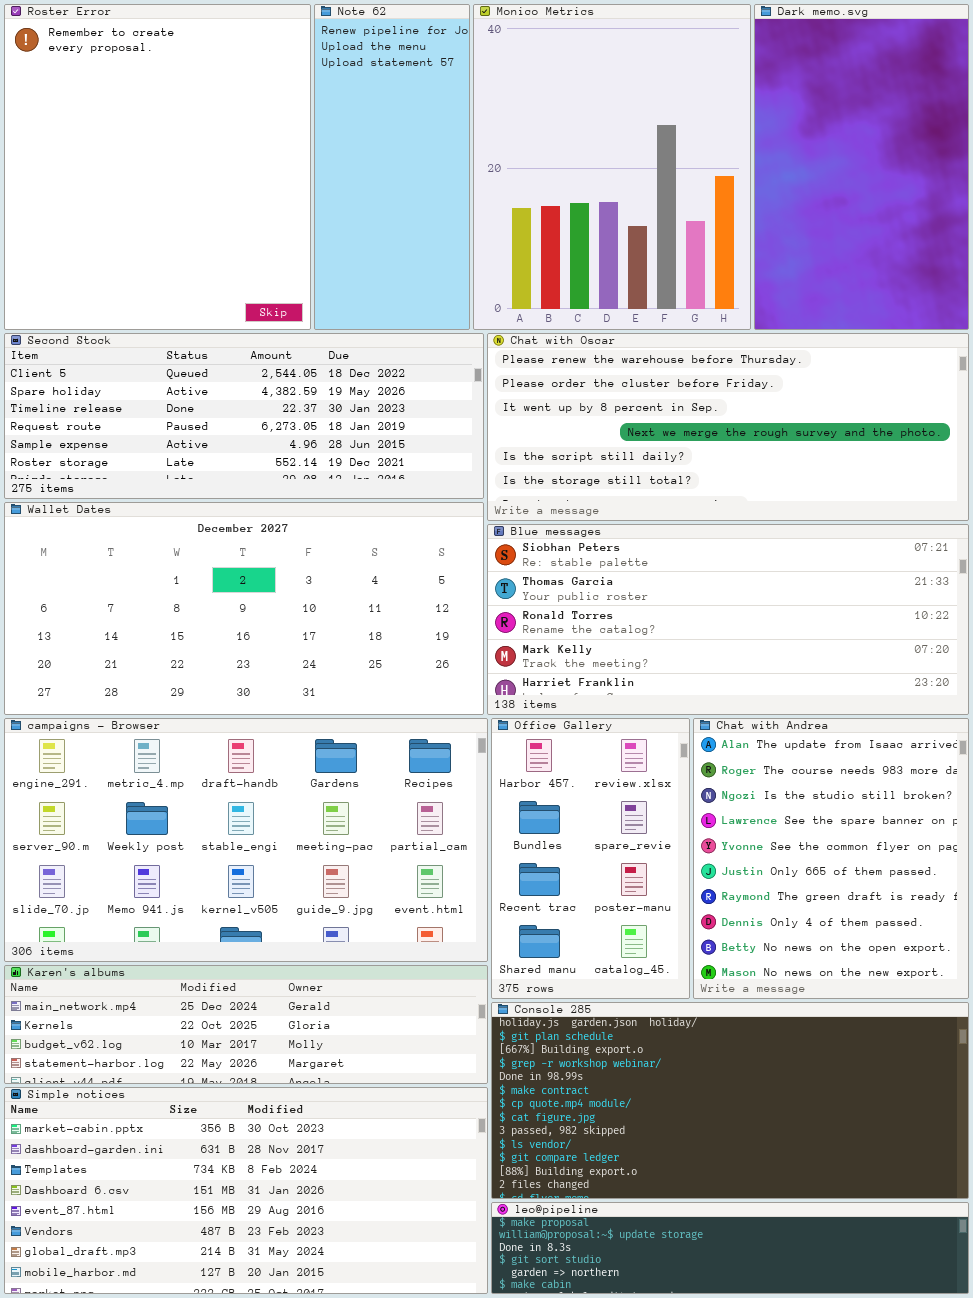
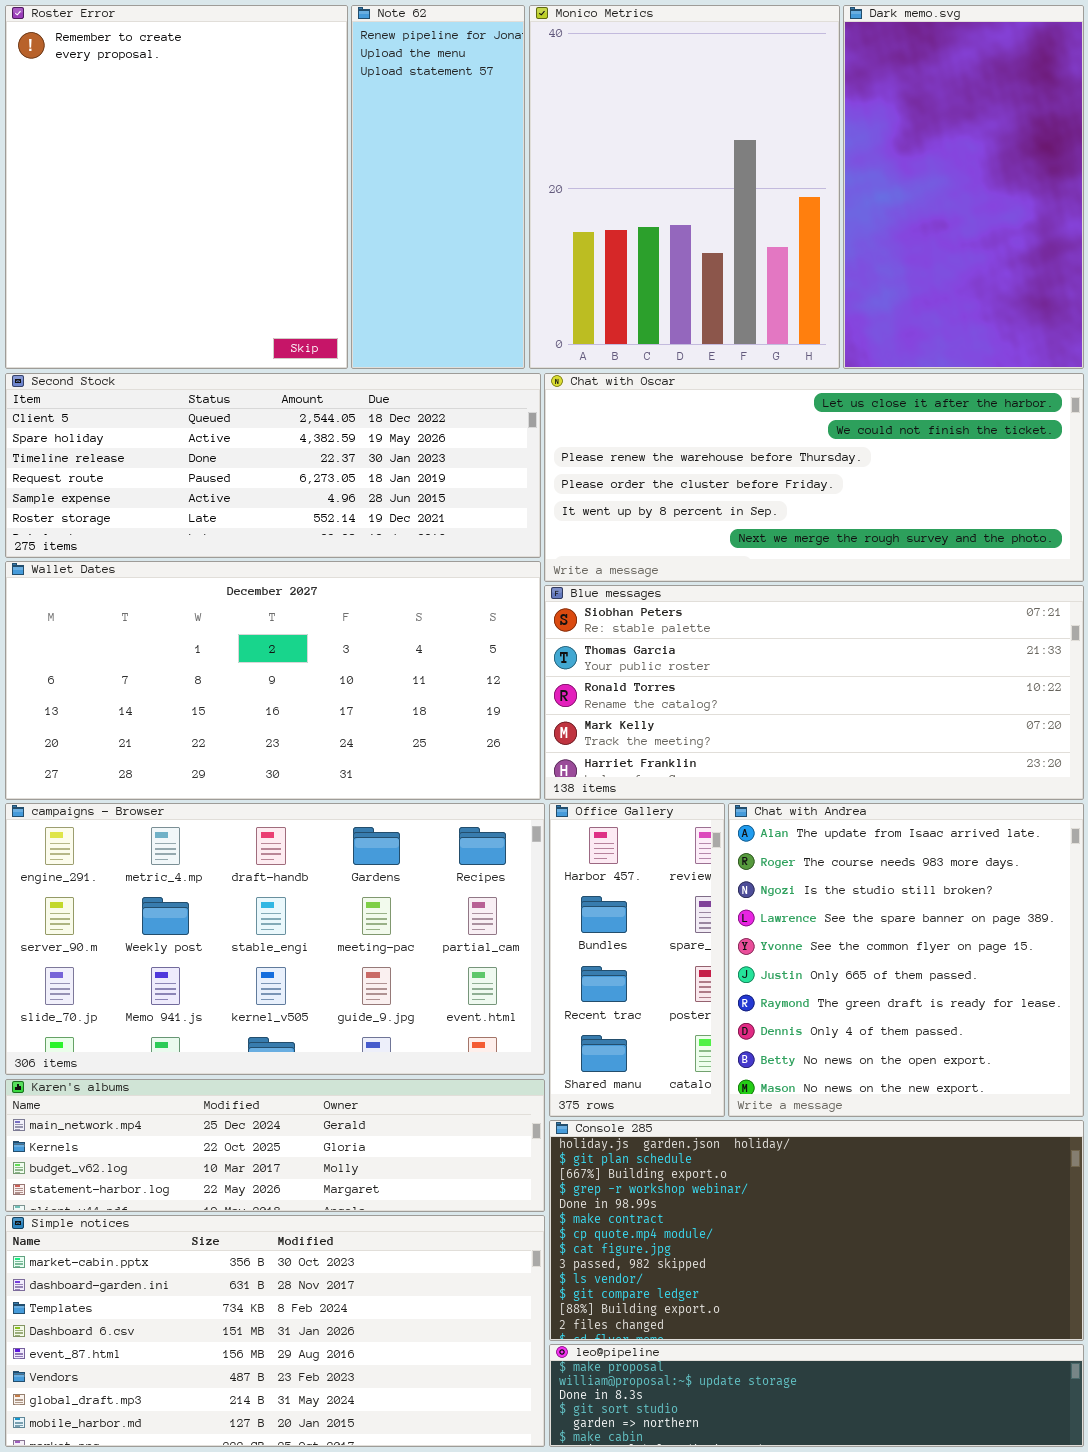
Chat with Oscar: [487,333,969,521] -> [544,373,1084,582], scrolled up 2 rows
Office Gallery: [491,718,690,999] -> [549,803,725,1117], resized
Chat with Andrea: [693,718,969,999] -> [728,803,1084,1117], resized

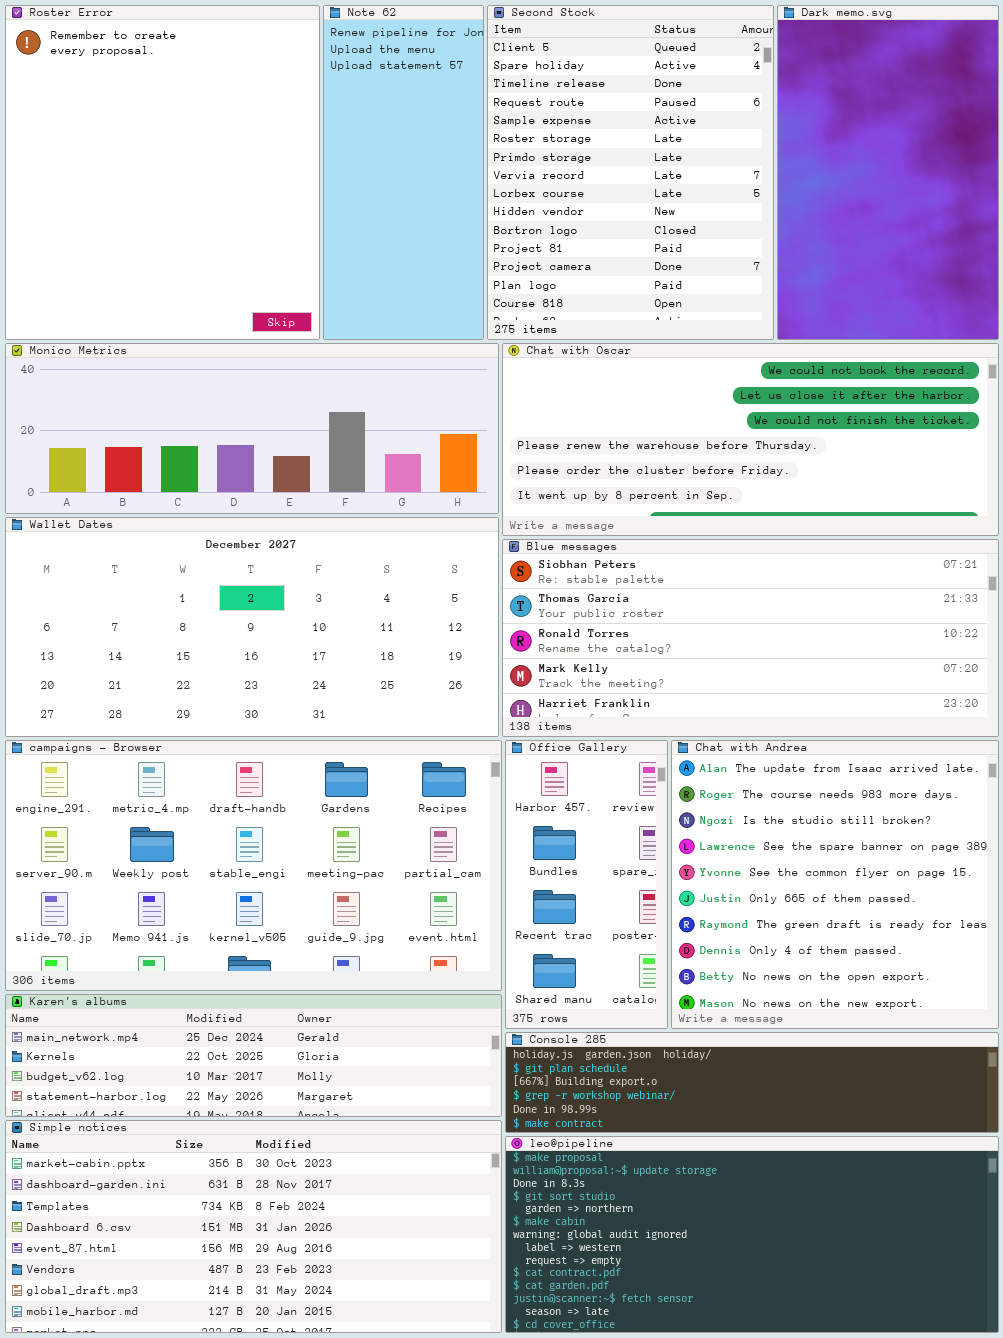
Monico Metrics: [529,5,840,369] -> [5,343,499,514], moved, resized
Second Stock: [5,373,541,558] -> [487,5,774,340], moved, resized
Chat with Oscar: [544,373,1084,582] -> [502,343,999,536], scrolled up 1 row
Console 285: [549,1120,1084,1341] -> [505,1032,999,1133], resized
leo@pipeline: [549,1344,1084,1447] -> [505,1136,999,1333], resized

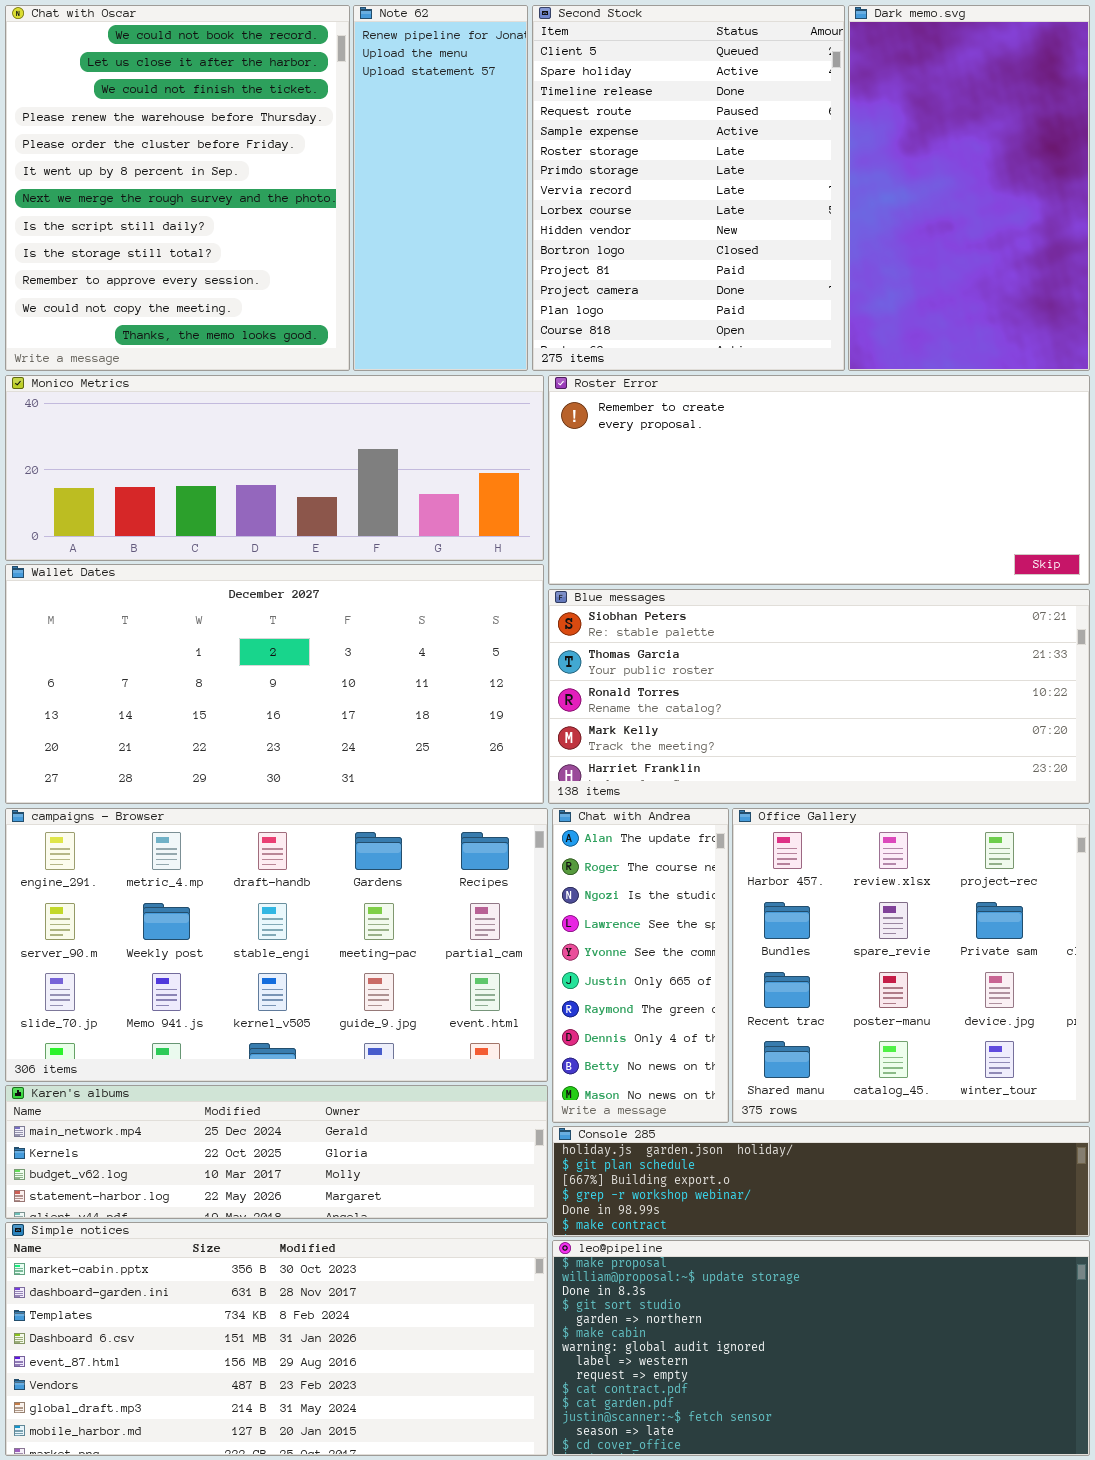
Roster Error: [5,5,320,340] -> [548,375,1090,585], moved, resized
Chat with Oscar: [502,343,999,536] -> [5,5,350,371], moved, resized
Office Gallery: [505,740,668,1029] -> [732,808,1090,1123], moved, resized
Chat with Andrea: [671,740,999,1029] -> [552,808,729,1123], moved, resized

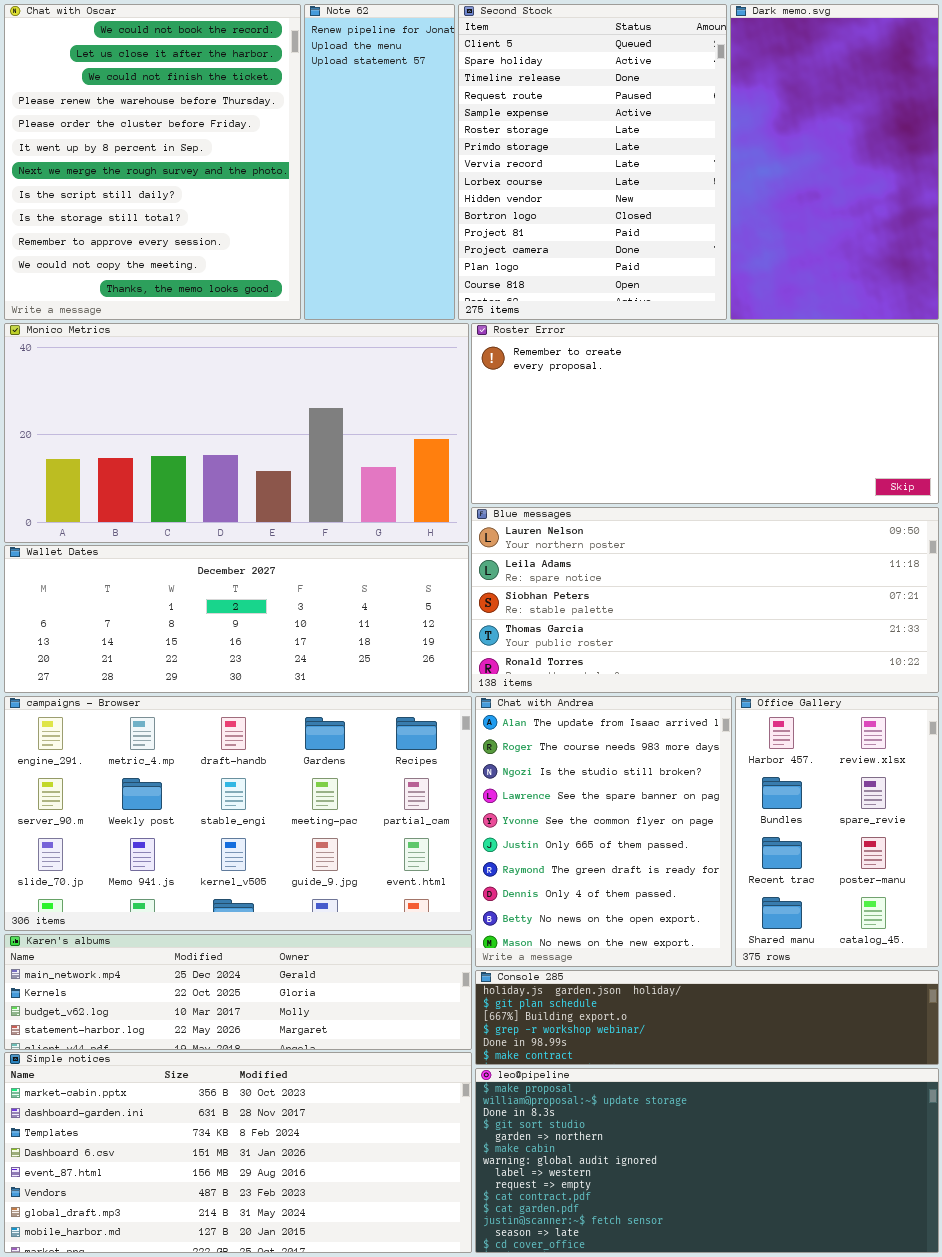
Monico Metrics: [5,375,544,561] -> [4,323,469,543], resized
Wallet Dates: [5,564,544,804] -> [4,545,469,693], resized
Blue messages: [548,589,1090,804] -> [471,507,939,693], scrolled up 2 rows
Chat with Andrea: [552,808,729,1123] -> [475,696,732,967], resized
Office Gallery: [732,808,1090,1123] -> [735,696,939,967], resized

